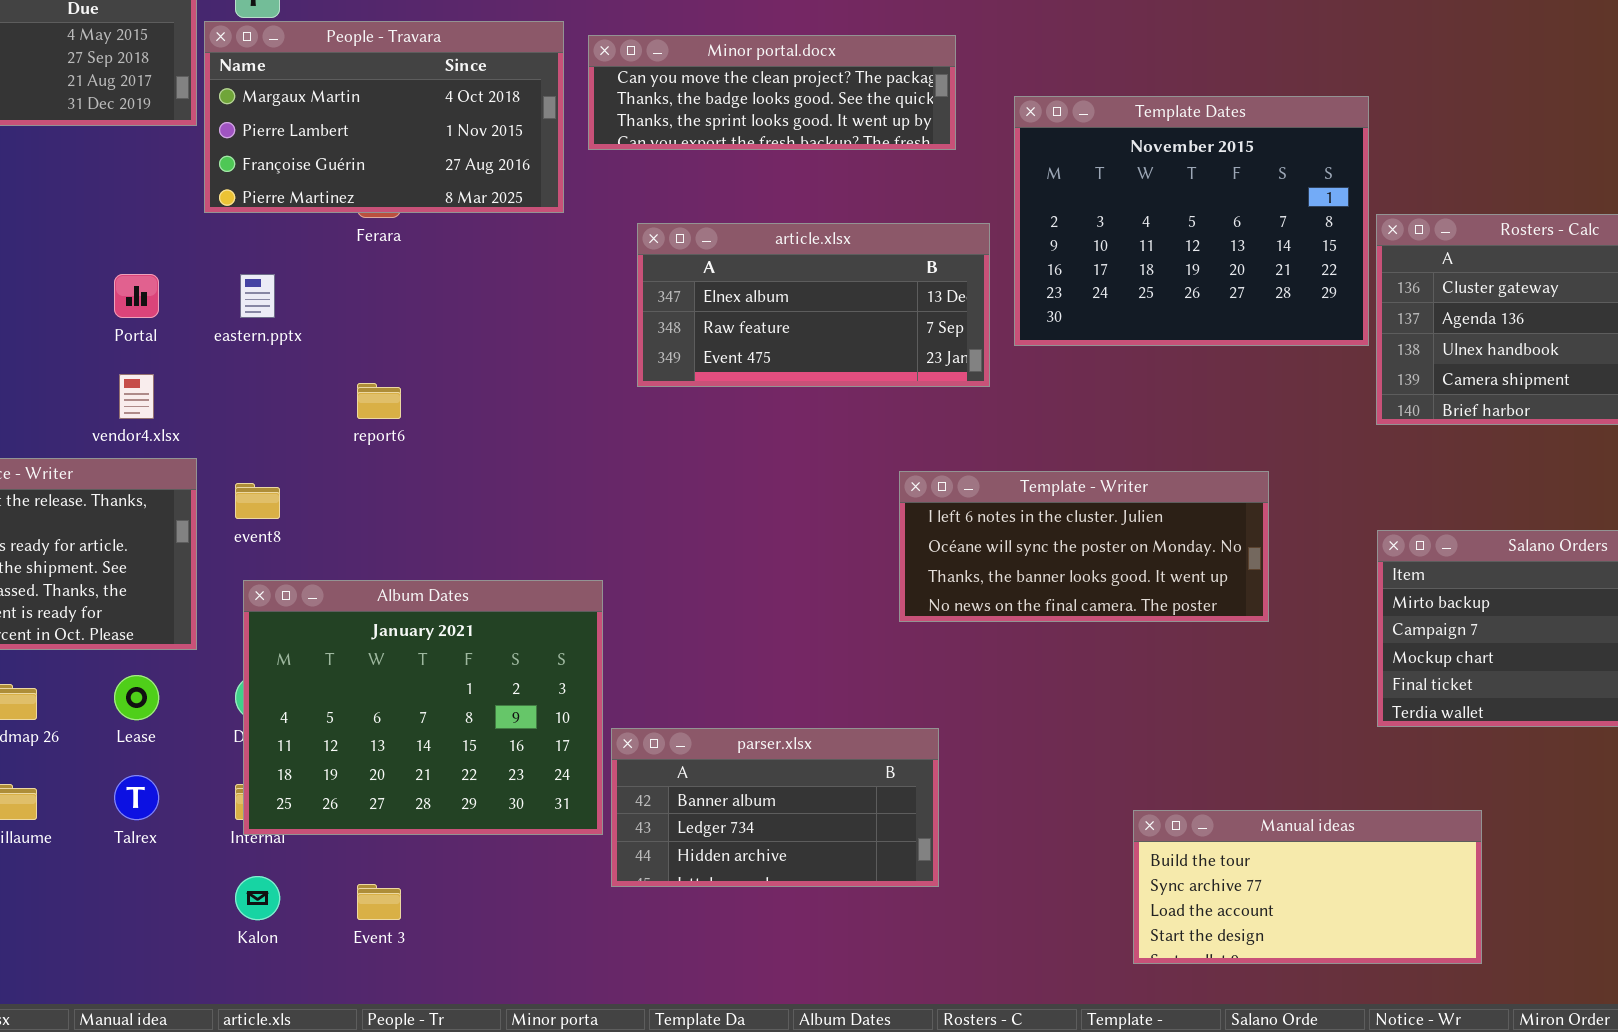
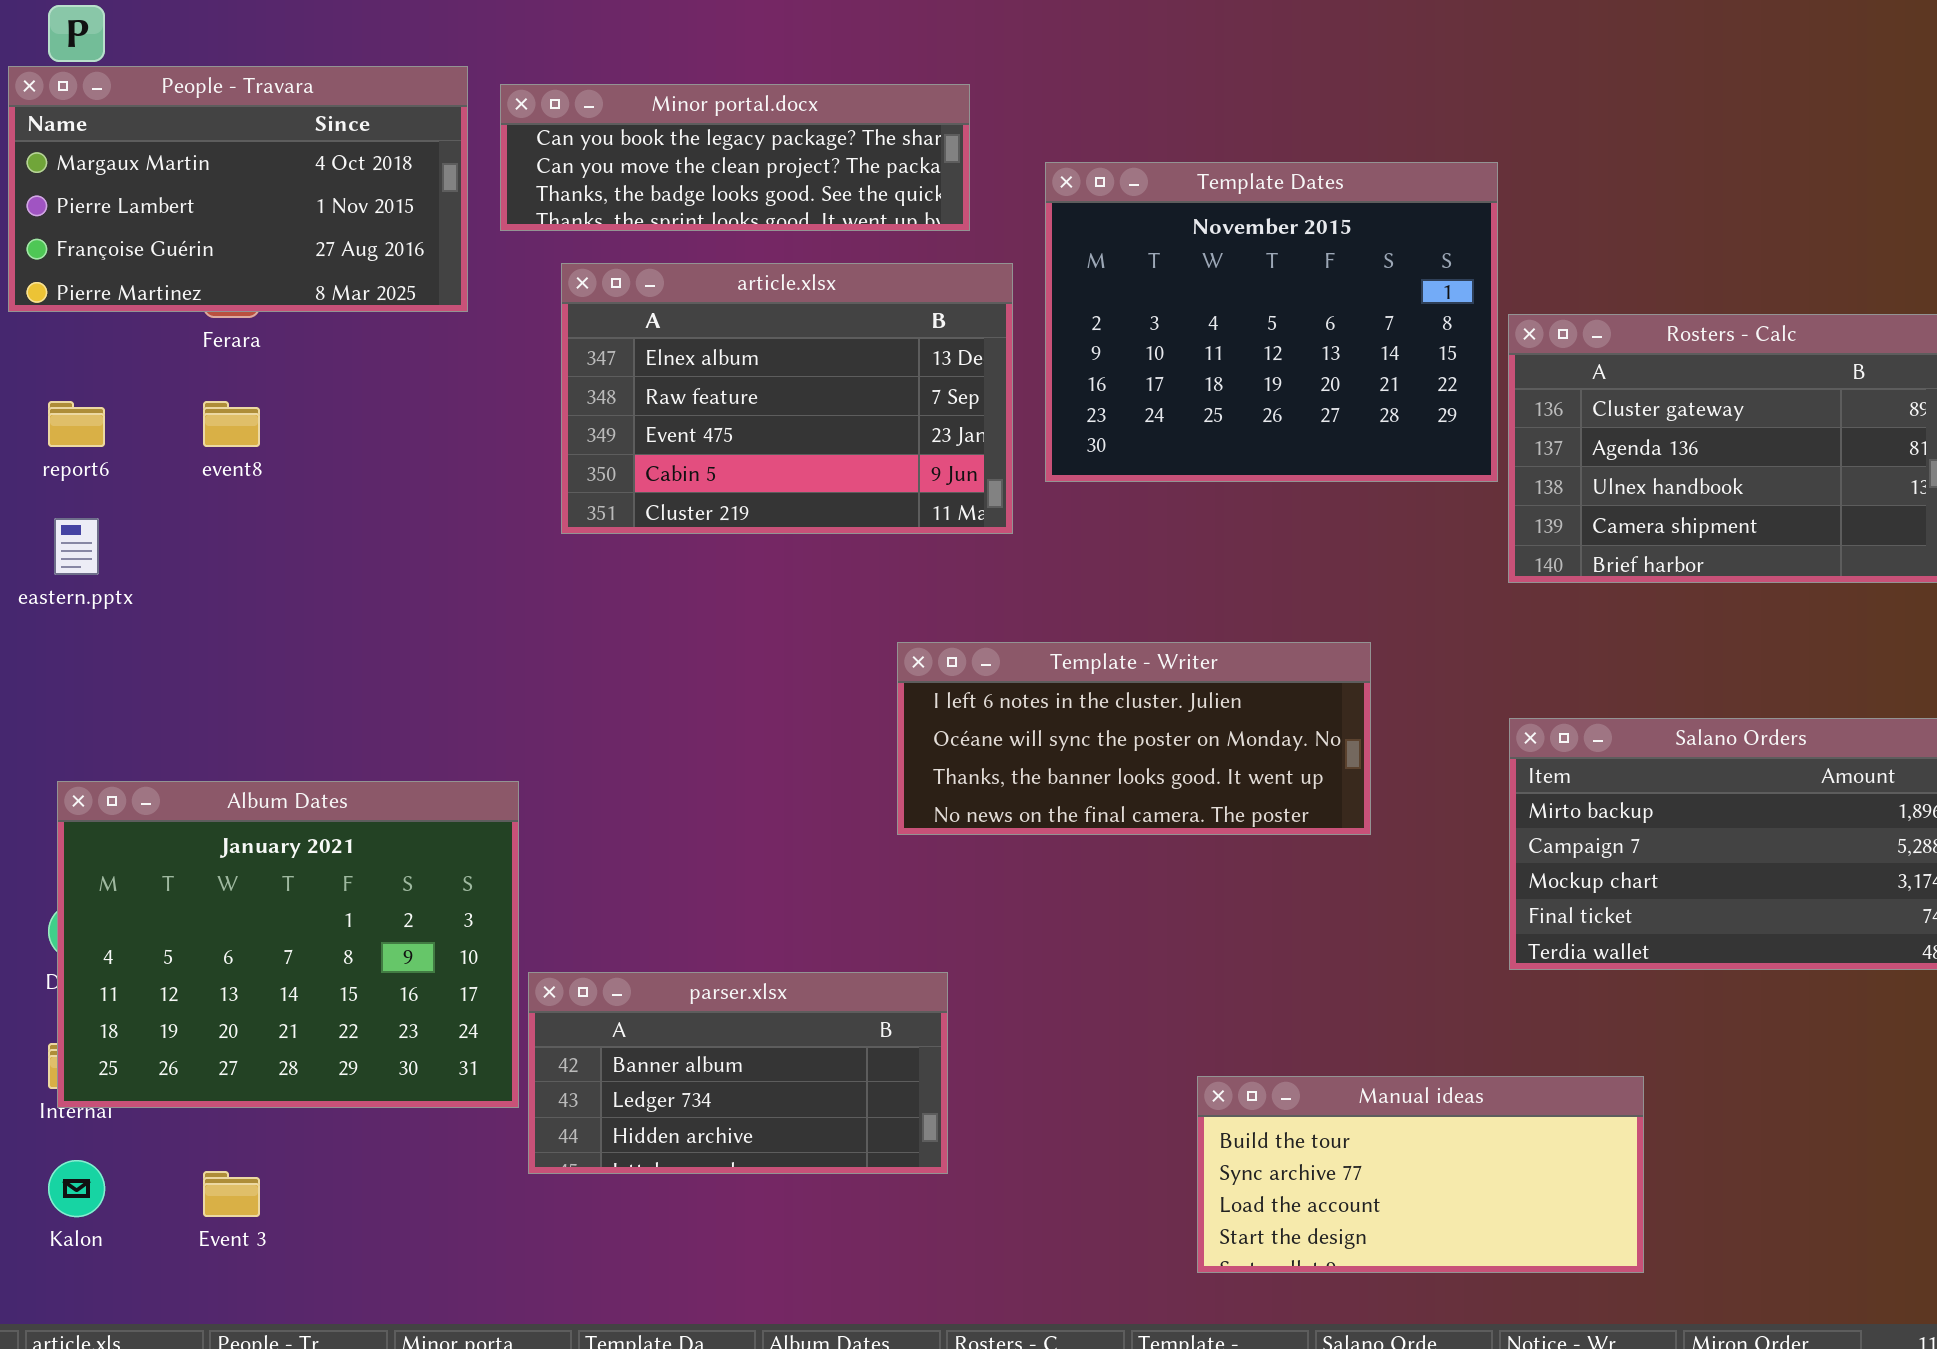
Minor portal.docx: [588,35,956,150] -> [500,84,970,231], scrolled up 1 row
article.xlsx: [637,223,990,387] -> [561,263,1013,534], resized
eastern.pptx: [240,274,275,318] -> [54,518,99,575], moved
report6: [357,383,401,419] -> [48,401,105,447], moved
event8: [235,483,280,519] -> [203,401,260,447], moved

